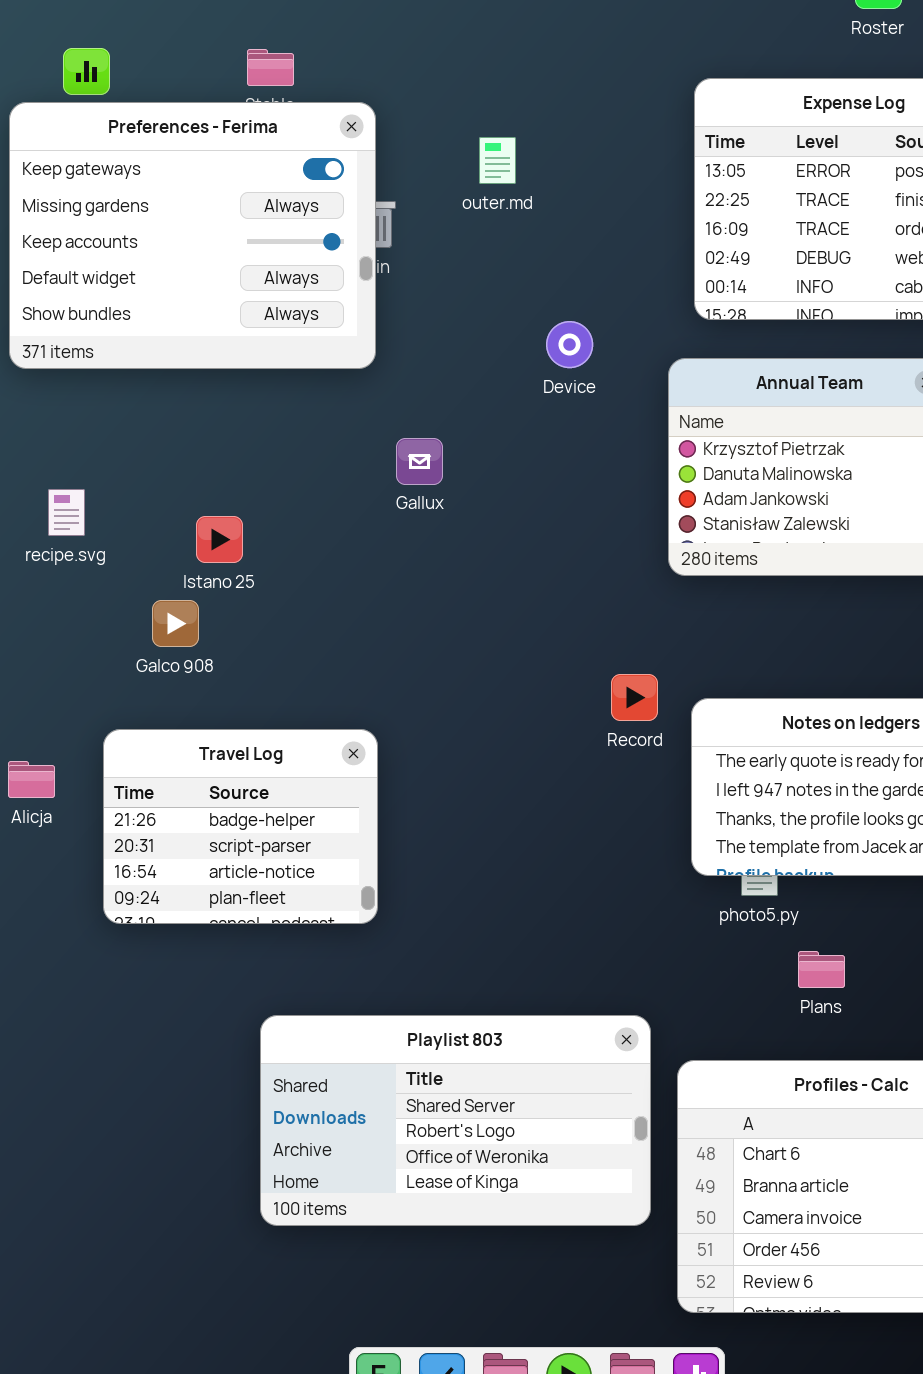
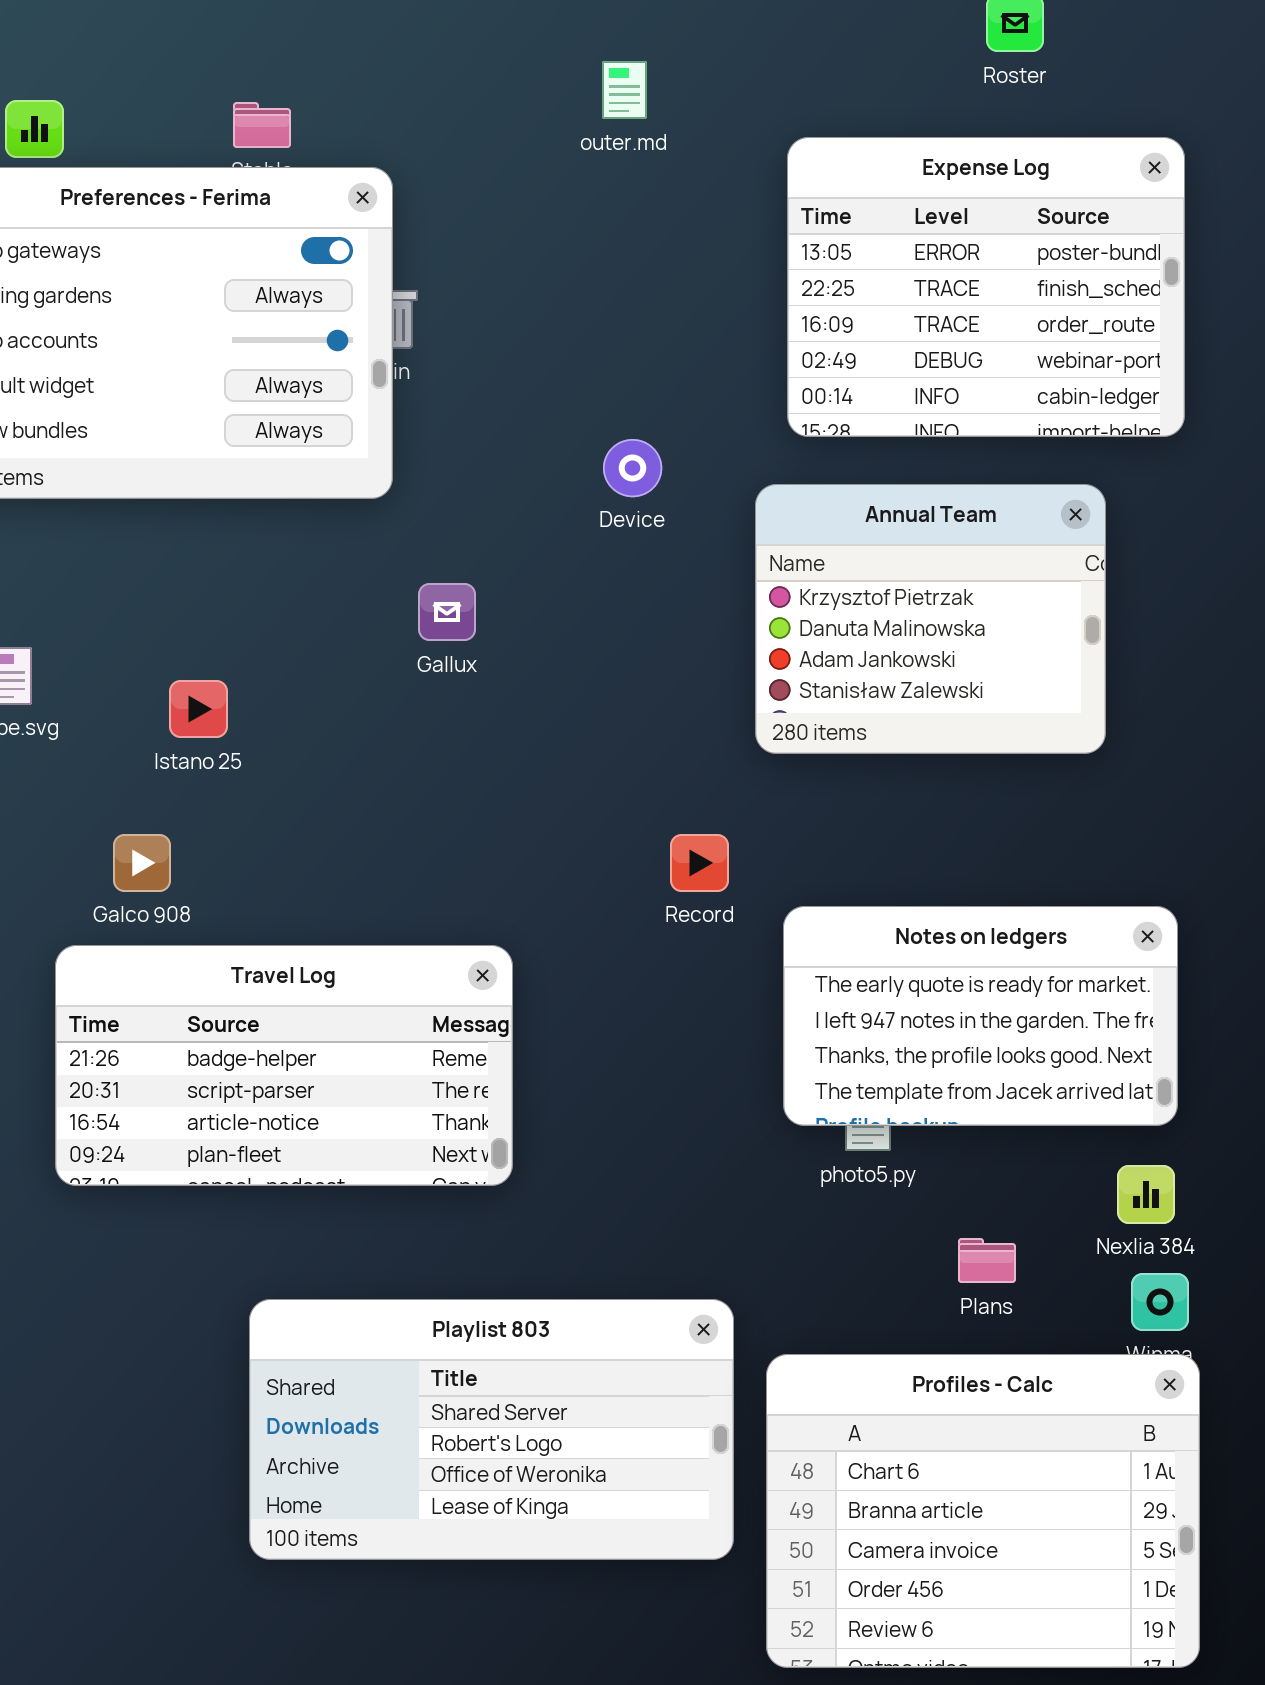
outer.md: [479,137,516,184] -> [602,61,647,119], moved
Galco 908: [152,600,199,647] -> [113,834,171,892], moved
Record: [611,674,658,721] -> [670,834,729,892], moved
Travel Log: [103,729,378,924] -> [55,945,513,1186], resized
Plans: [798,951,845,988] -> [958,1238,1016,1283], moved

